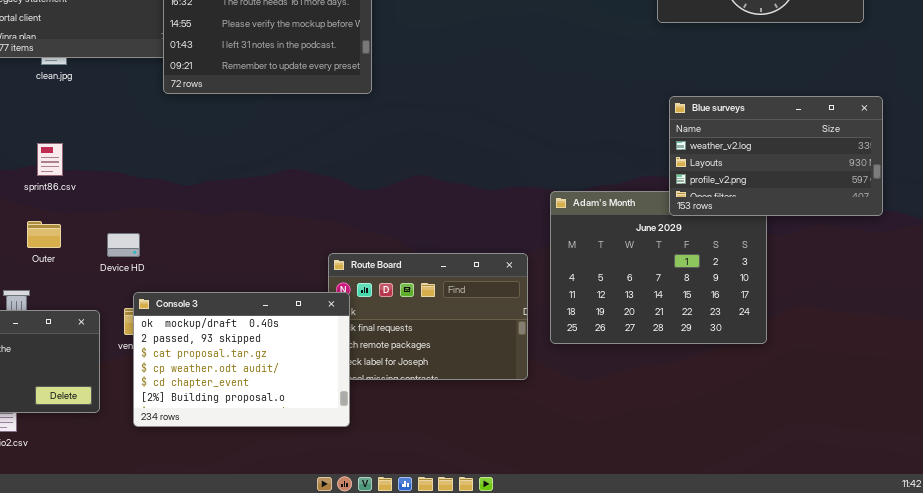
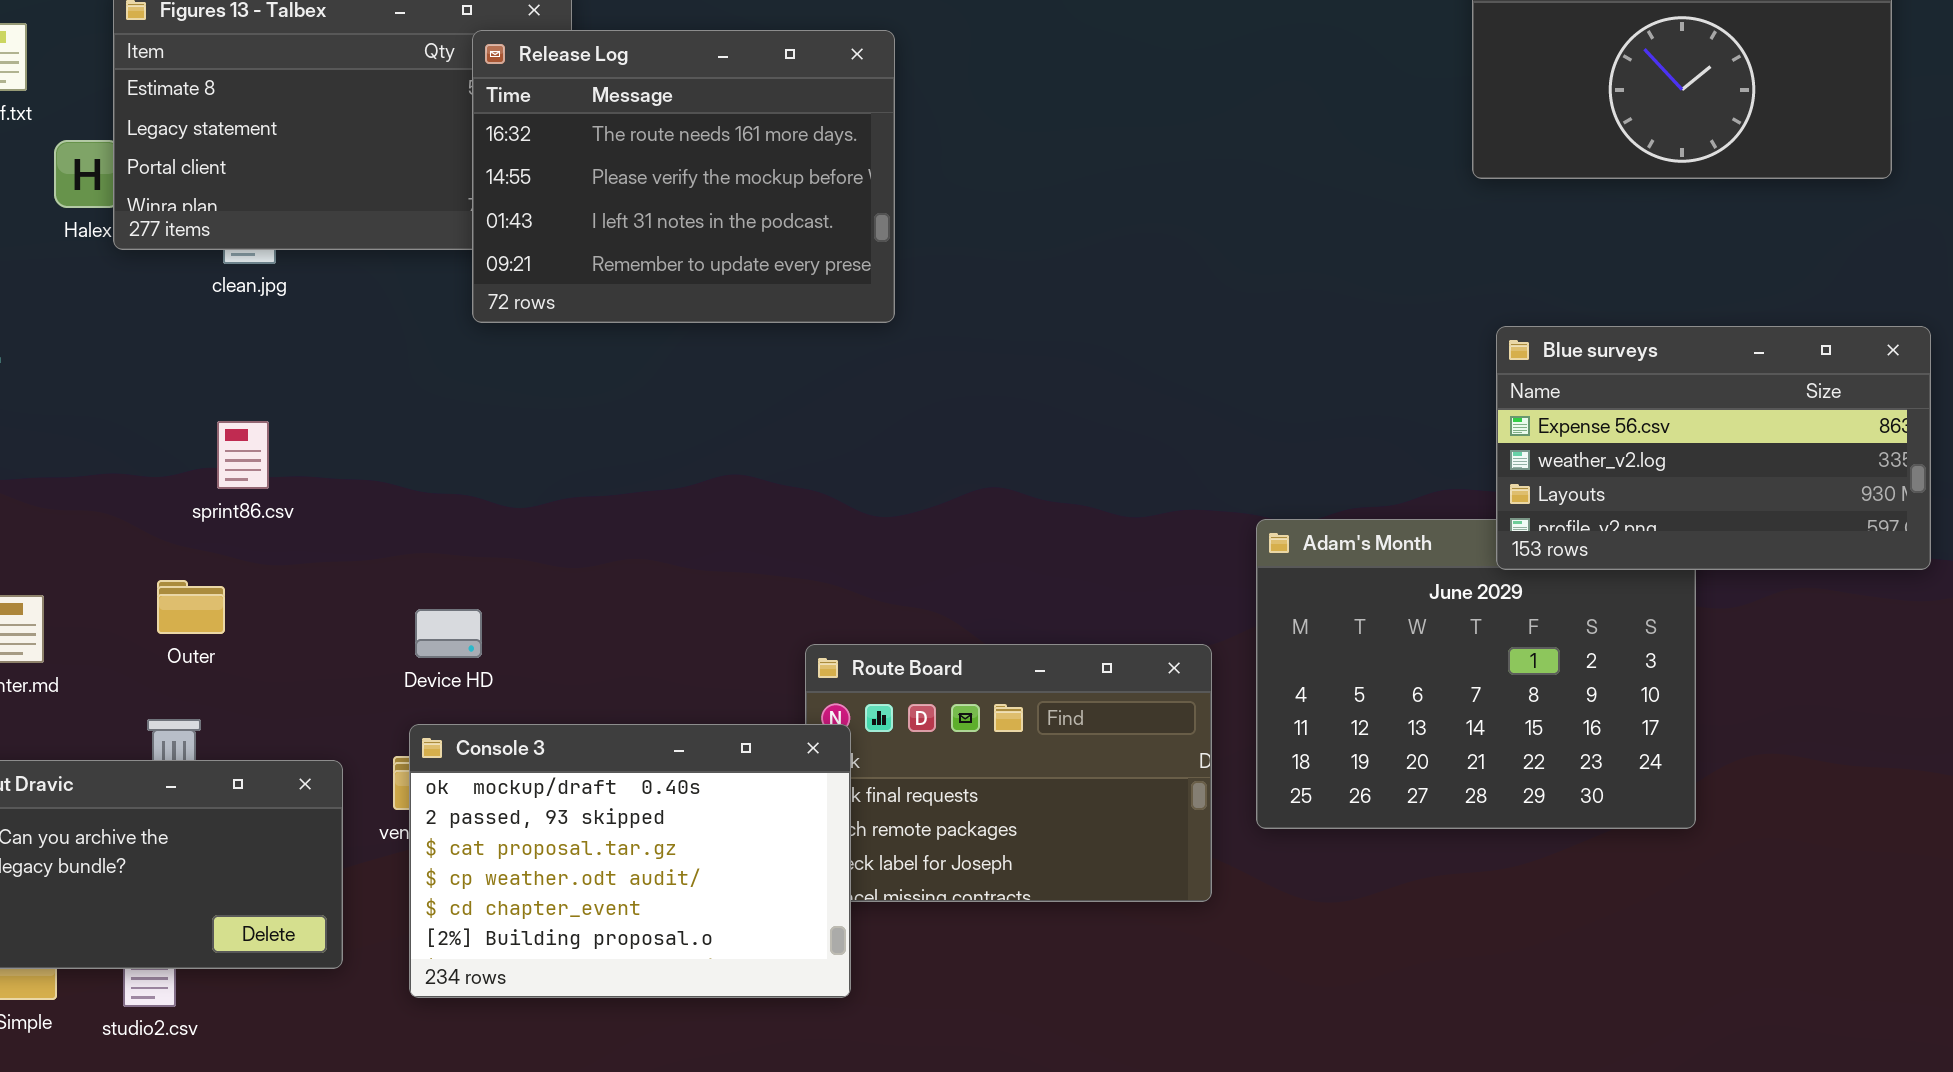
Blue surveys: [669,96,883,216] -> [1496,326,1931,570], scrolled up 1 row
Outer: [27,221,61,248] -> [157,580,225,634], moved
Device HD: [107,233,140,257] -> [415,609,482,658], moved

